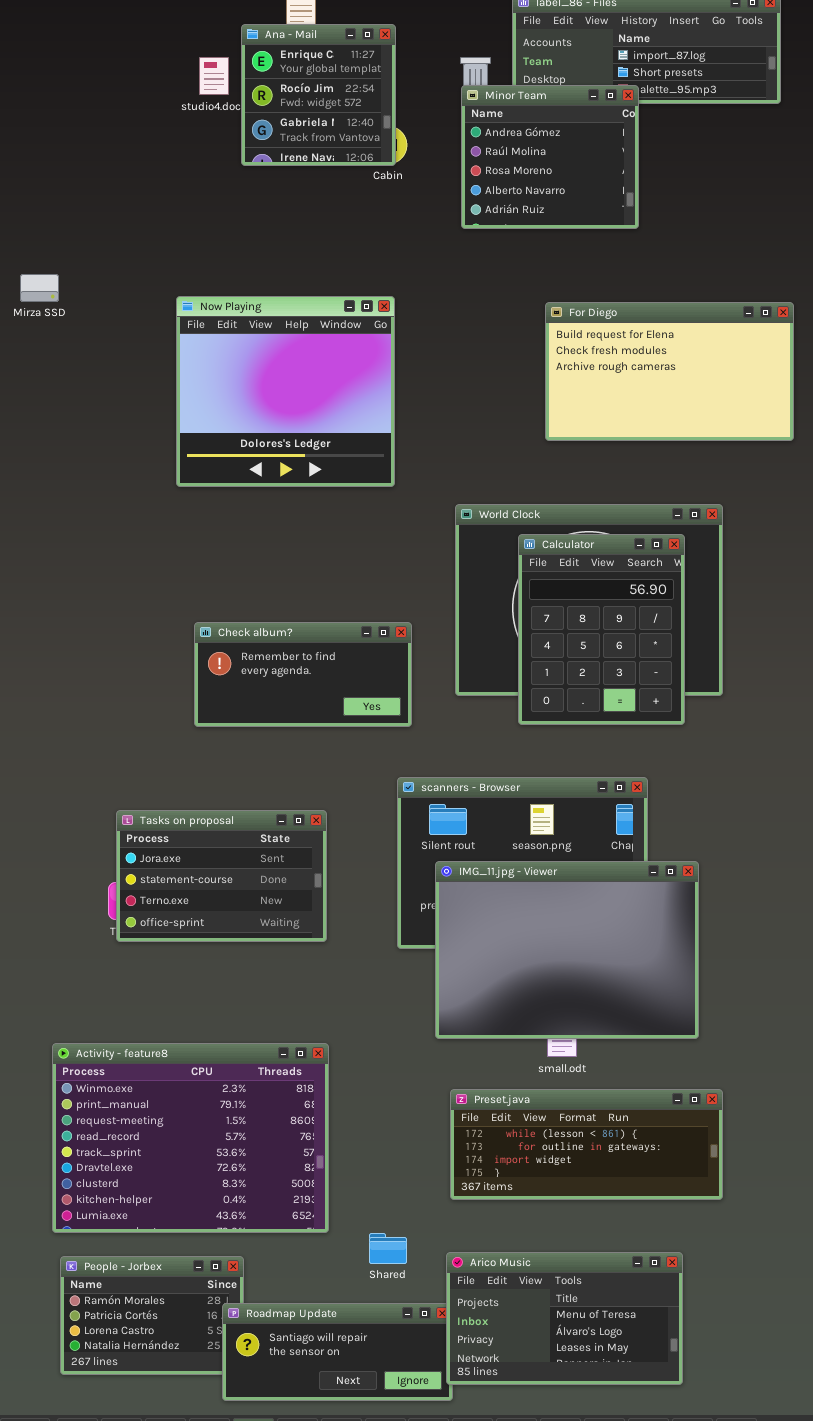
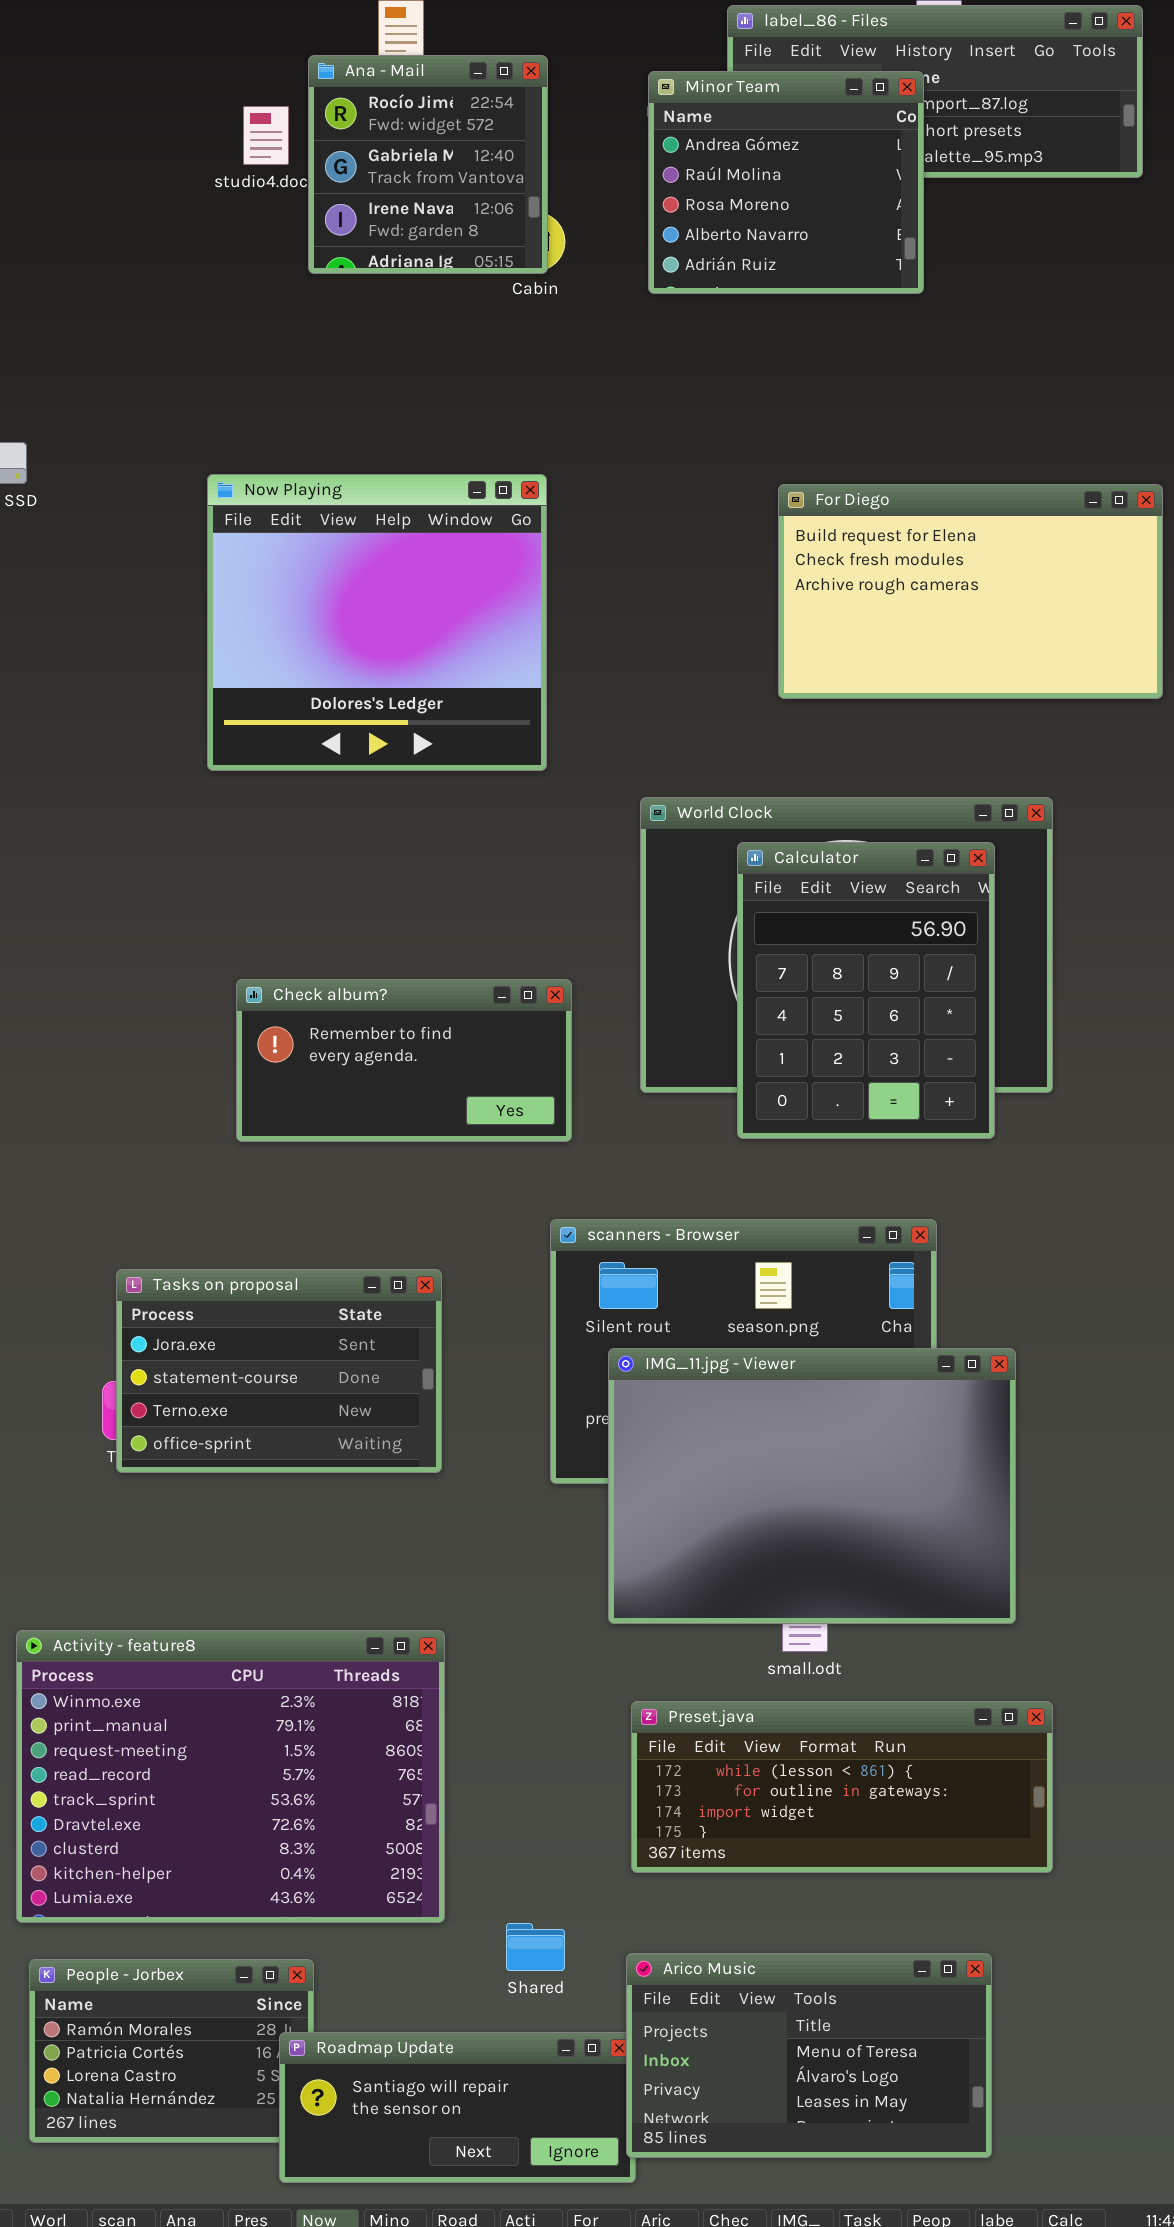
Ana - Mail: [241,24,396,166] -> [308,55,548,274], scrolled down 1 row
Minor Team: [461,85,639,229] -> [648,71,924,294], moved

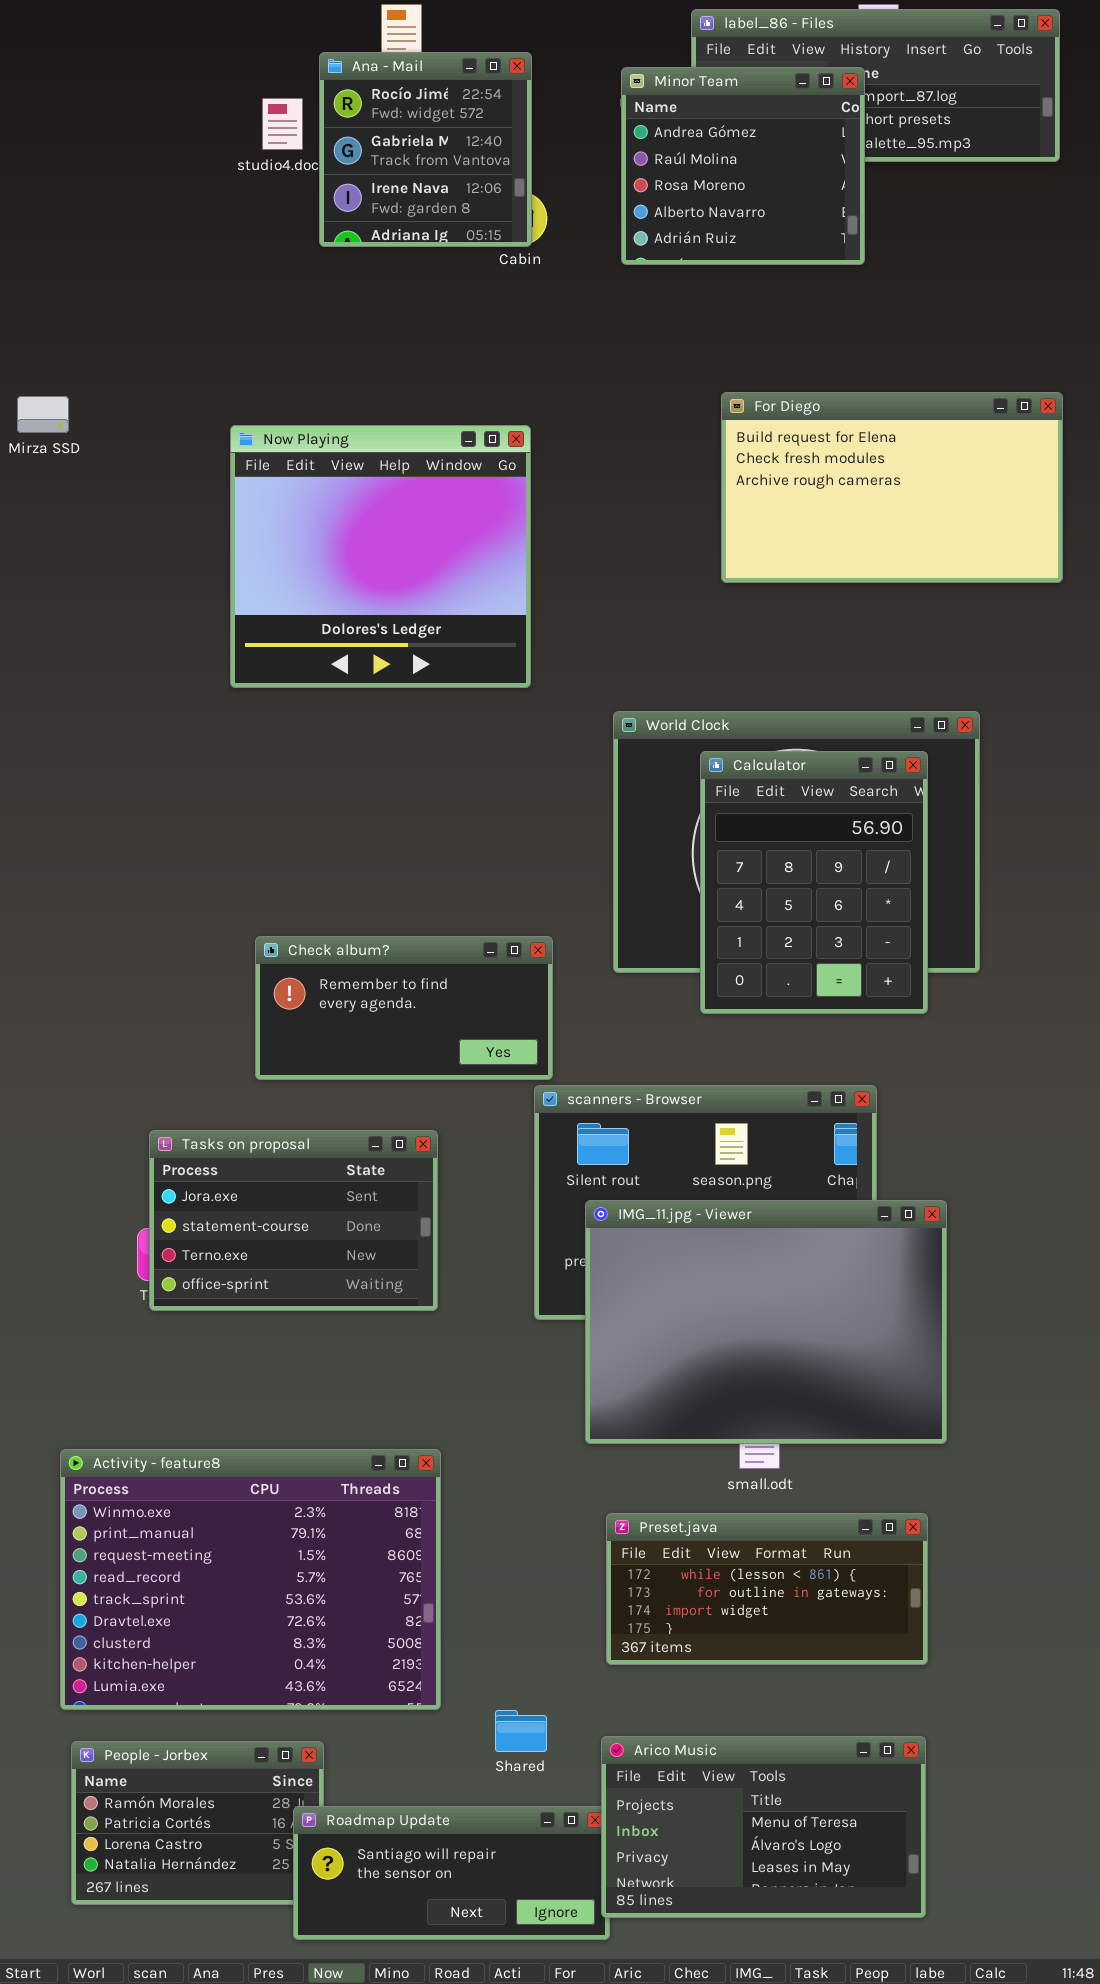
For Diego: [778,484,1163,699] -> [721,392,1063,583], moved
Check album?: [236,979,572,1142] -> [255,936,553,1080], moved
Preset.java: [631,1701,1053,1873] -> [606,1513,928,1665], resized

